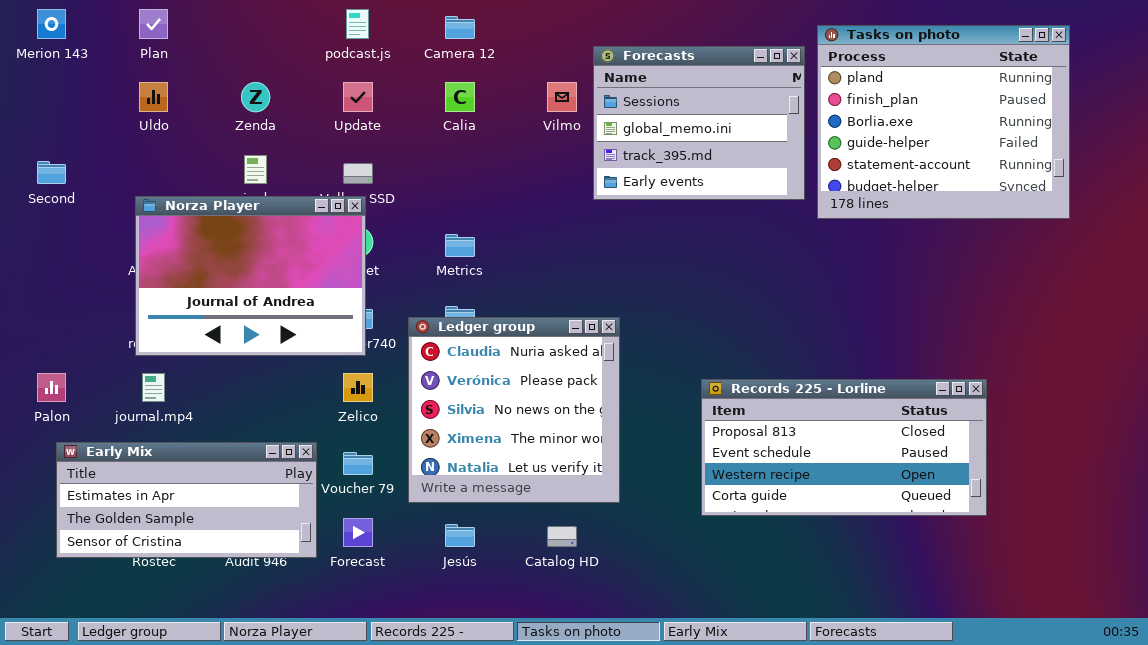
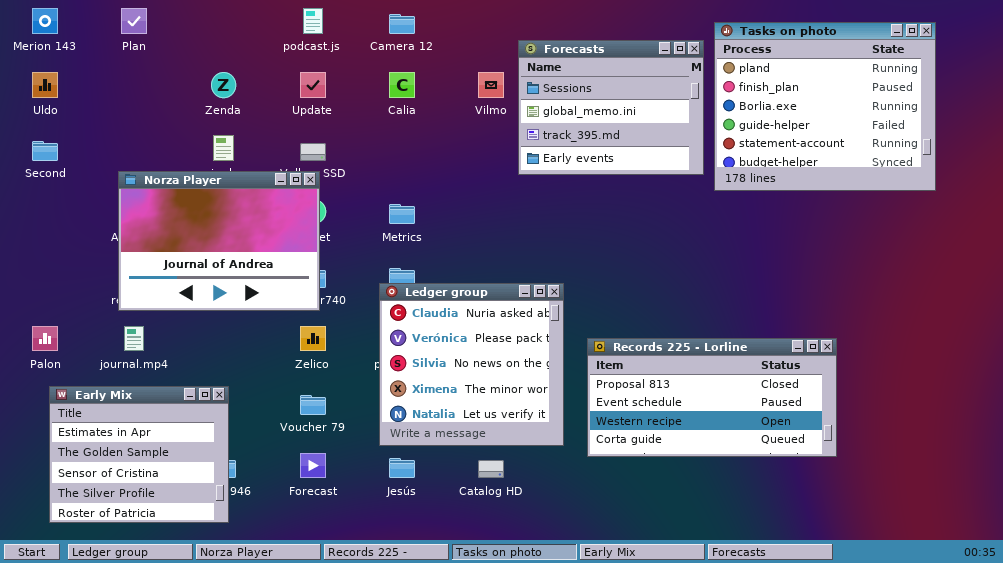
Uldo: [139,82,168,112] -> [32,72,58,98], moved
Ledger group: [408,317,620,503] -> [379,283,564,446], moved
Records 225 - Lorline: [701,379,987,516] -> [587,338,837,457], moved
Early Mix: [56,442,317,558] -> [49,386,229,523], resized

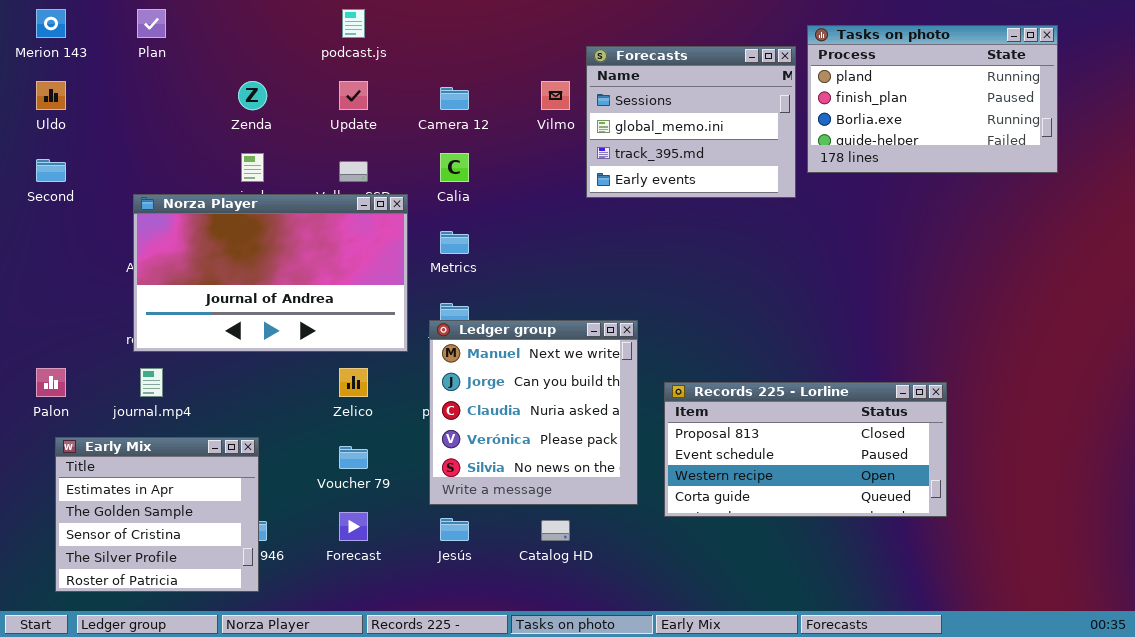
Camera 12: [389,14,415,34] -> [440,87,469,110], moved
Tasks on photo: [714,22,936,191] -> [807,25,1058,173], resized
Calia: [389,72,415,98] -> [440,153,469,182], moved
Norza Player: [118,171,320,311] -> [133,194,408,352], resized
Ledger group: [379,283,564,446] -> [429,320,638,505], scrolled up 2 rows

